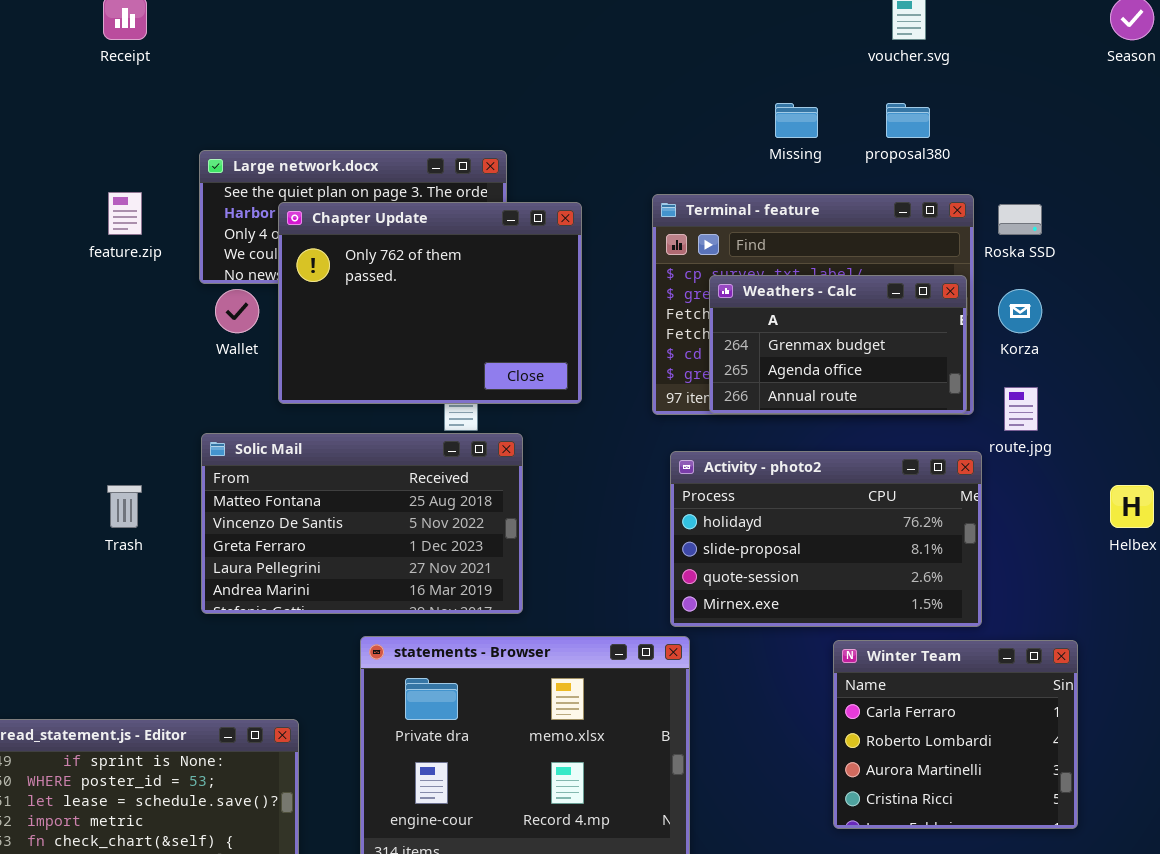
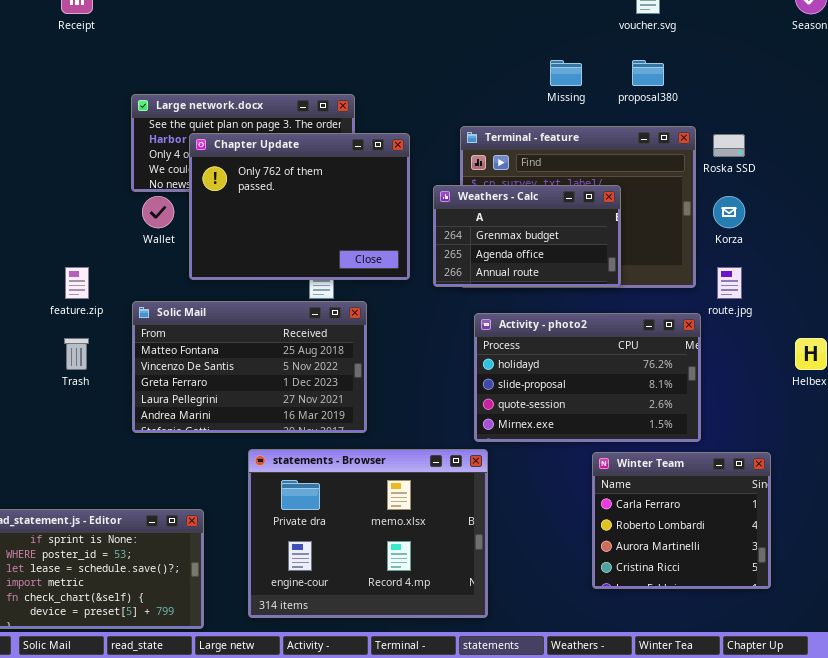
feature.zip: [108,192,142,235] -> [65,267,89,299], moved
Weathers - Calc: [709,275,967,414] -> [433,185,621,287], moved

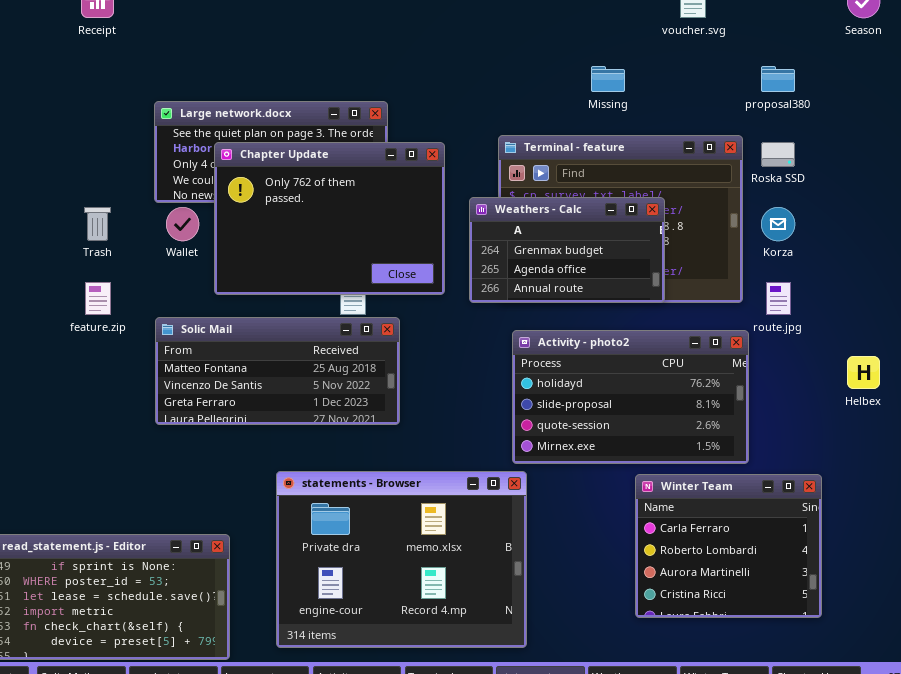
proposal380: [632,60,664,86] -> [761,66,795,92], moved
Solic Mail: [132,301,367,433] -> [155,317,400,425], resized
Trash: [64,338,89,370] -> [84,207,111,241], moved

